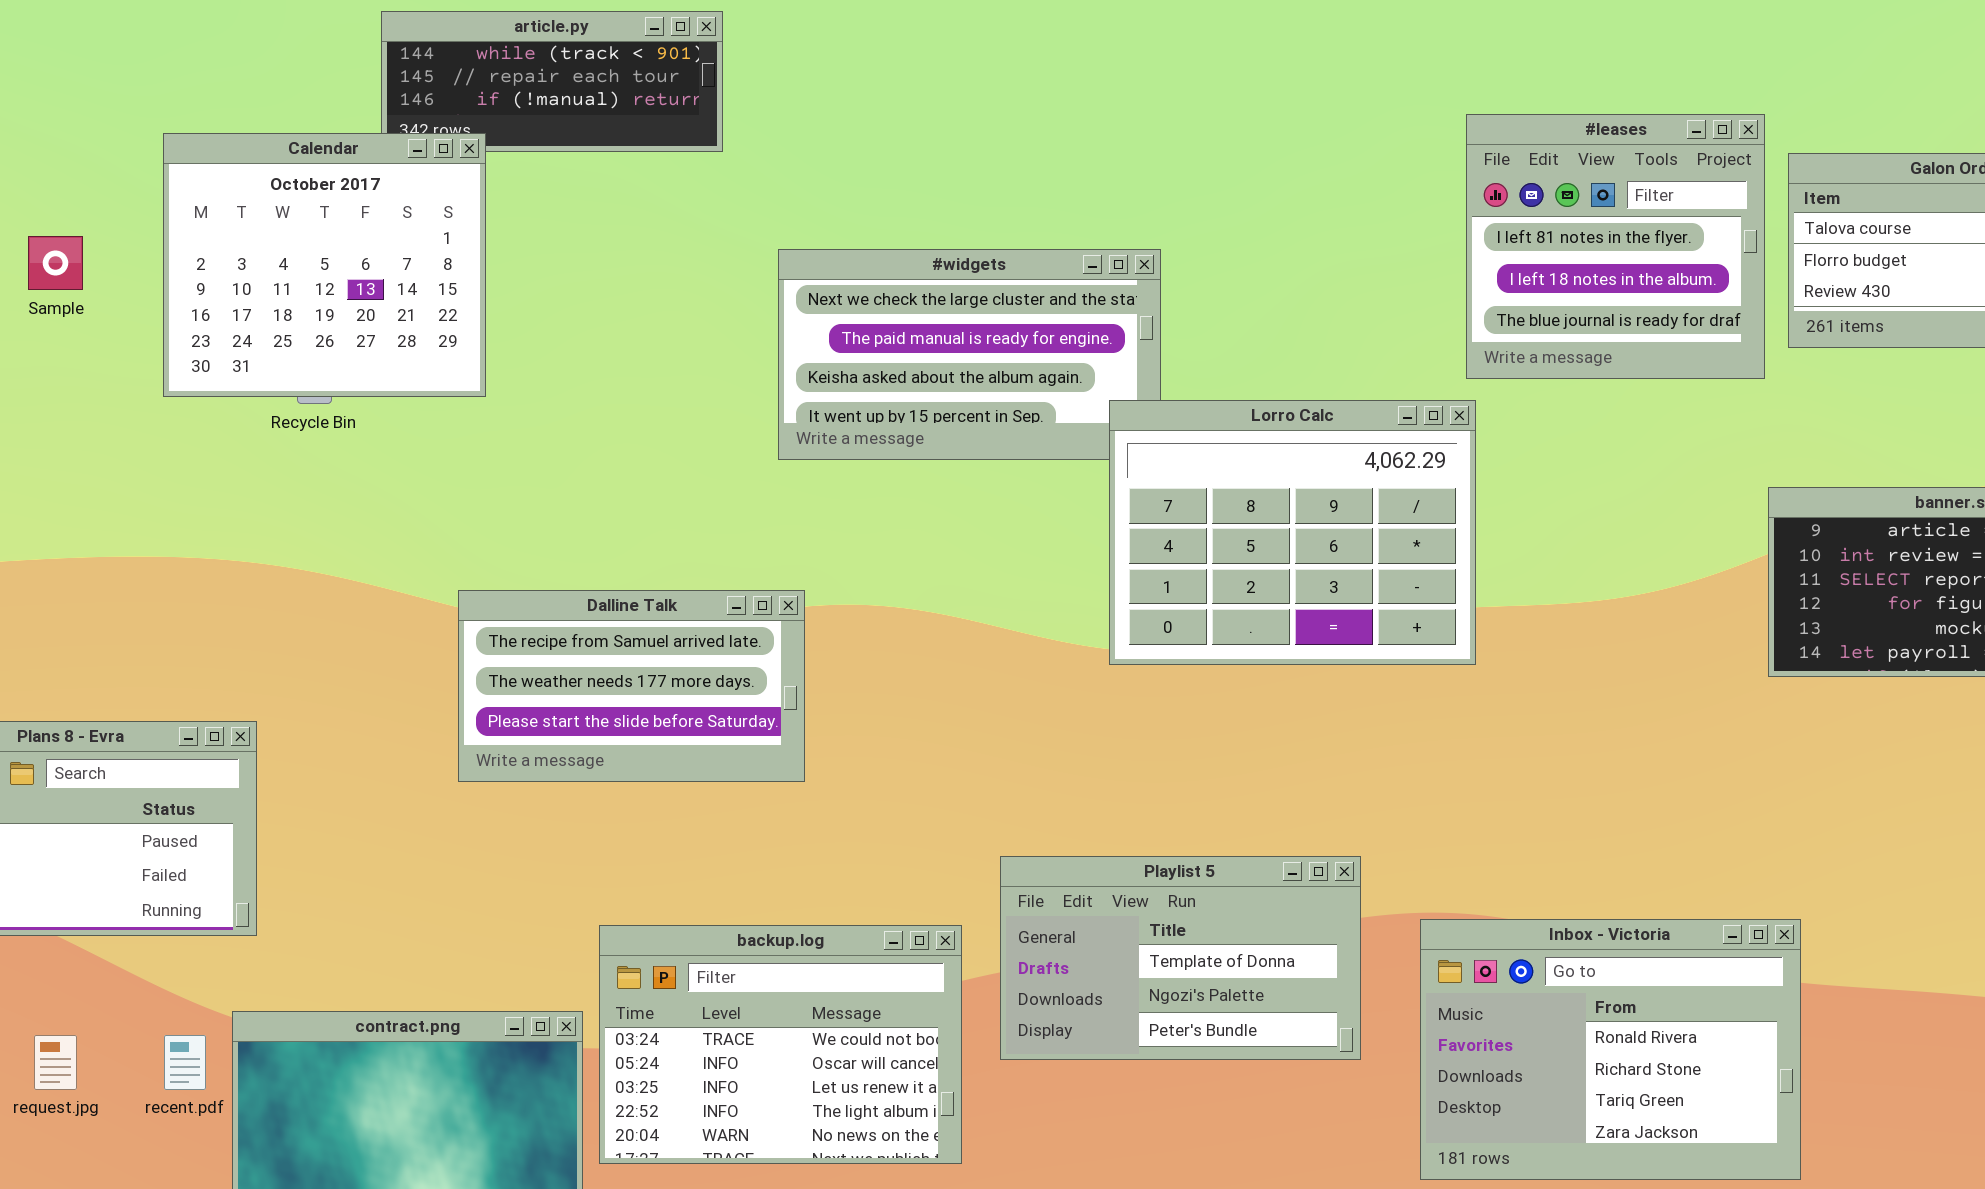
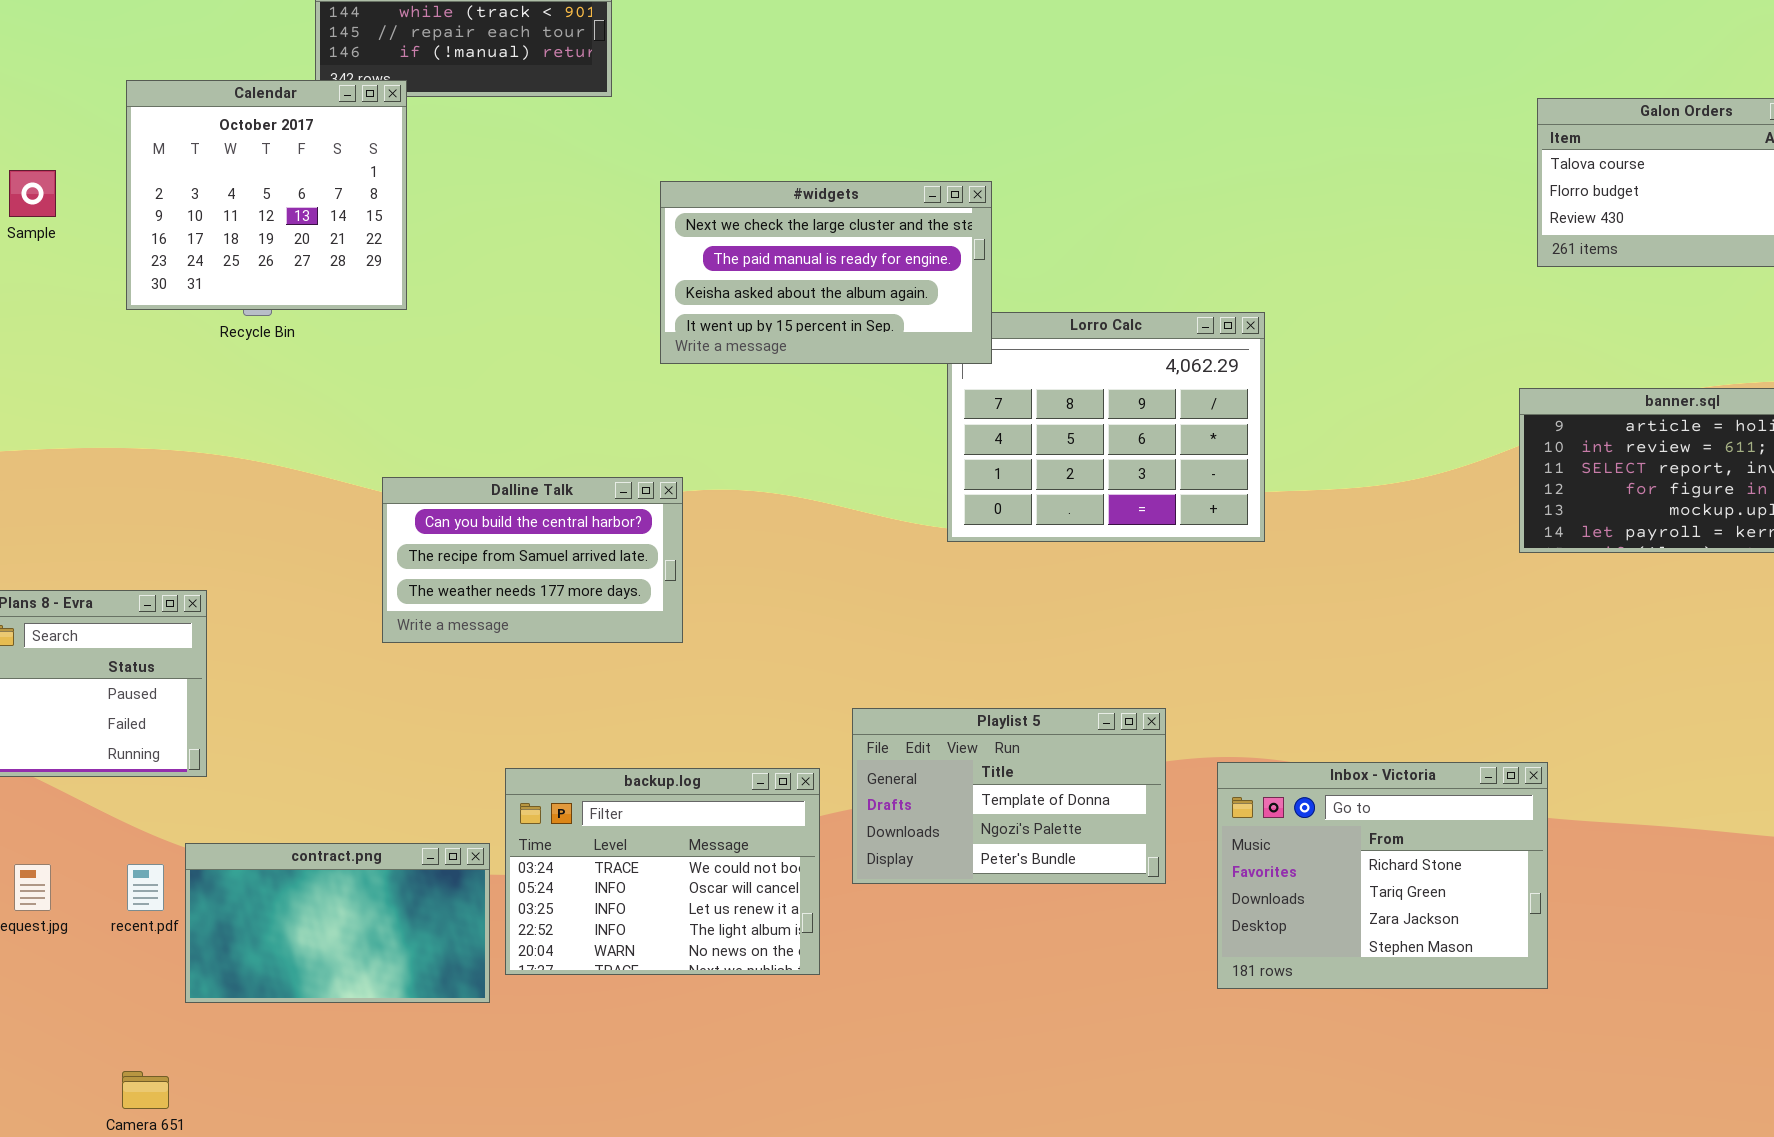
#leases: [1466,114,1765,379] -> none, closed
#widgets: [778,249,1161,460] -> [660,181,992,364], raised
Dalline Talk: [458,590,805,782] -> [382,477,683,643], scrolled up 1 row
Inbox - Victoria: [1420,919,1801,1180] -> [1217,762,1548,989], scrolled down 1 row

